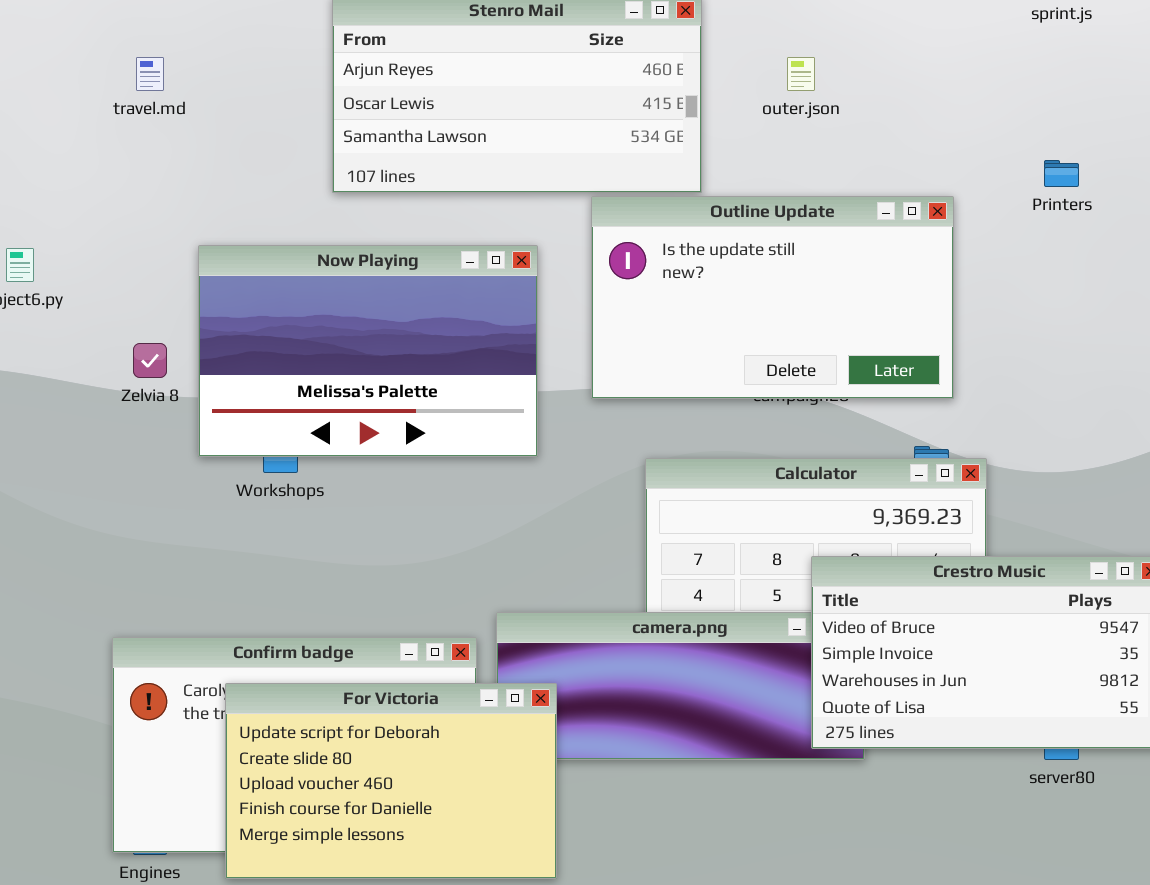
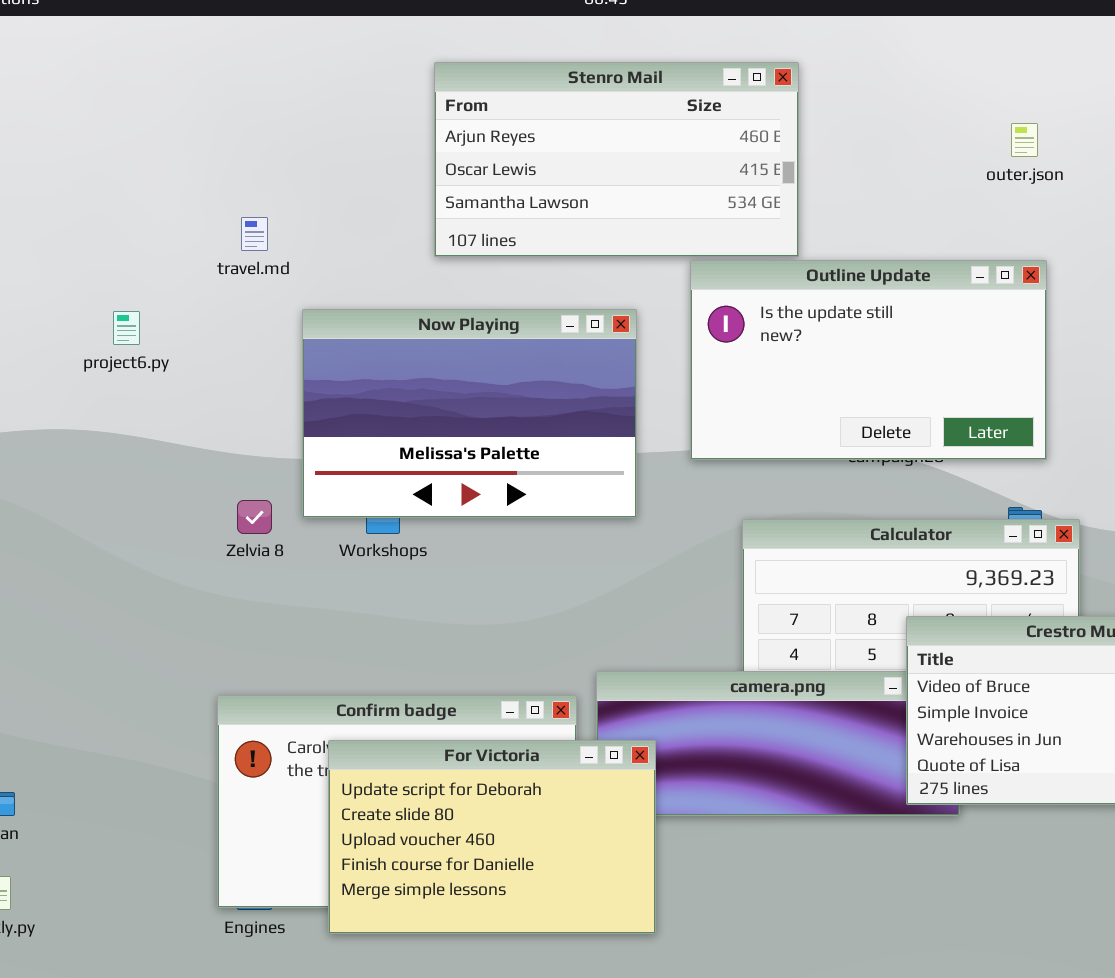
travel.md: [136,57,164,91] -> [241,217,268,251], moved
outer.json: [787,57,815,91] -> [1011,123,1038,157], moved
Zelvia 8: [133,343,167,378] -> [237,500,272,534], moved

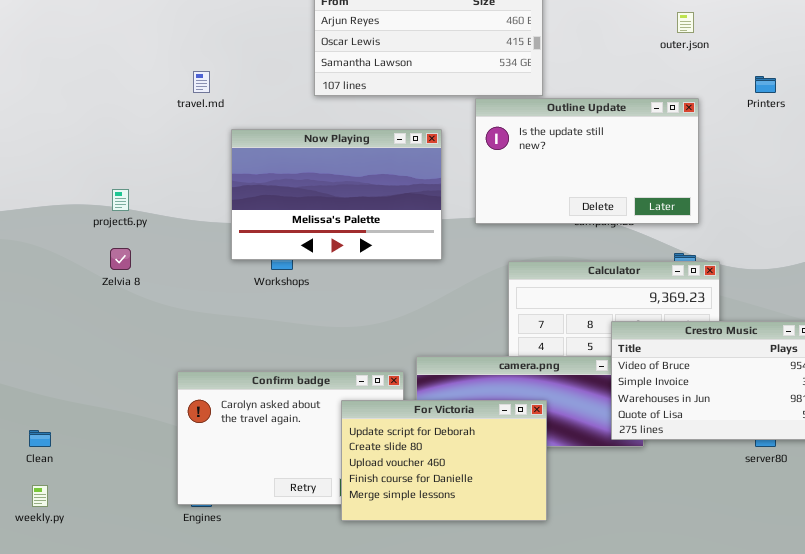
project6.py: [113,311,140,345] -> [112,189,129,211], moved
Zelvia 8: [237,500,272,534] -> [110,248,131,270], moved
For Victoria: [328,740,656,934] -> [341,400,547,521], moved

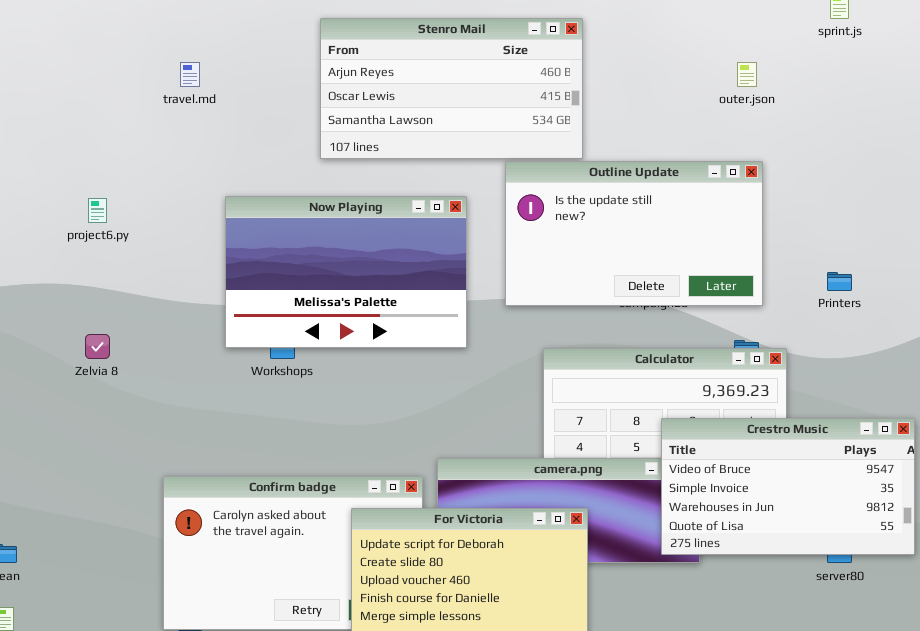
travel.md: [193,71,210,93] -> [180,62,200,87], moved
Printers: [755,76,776,93] -> [827,272,852,291], moved
project6.py: [112,189,129,211] -> [88,198,107,223], moved

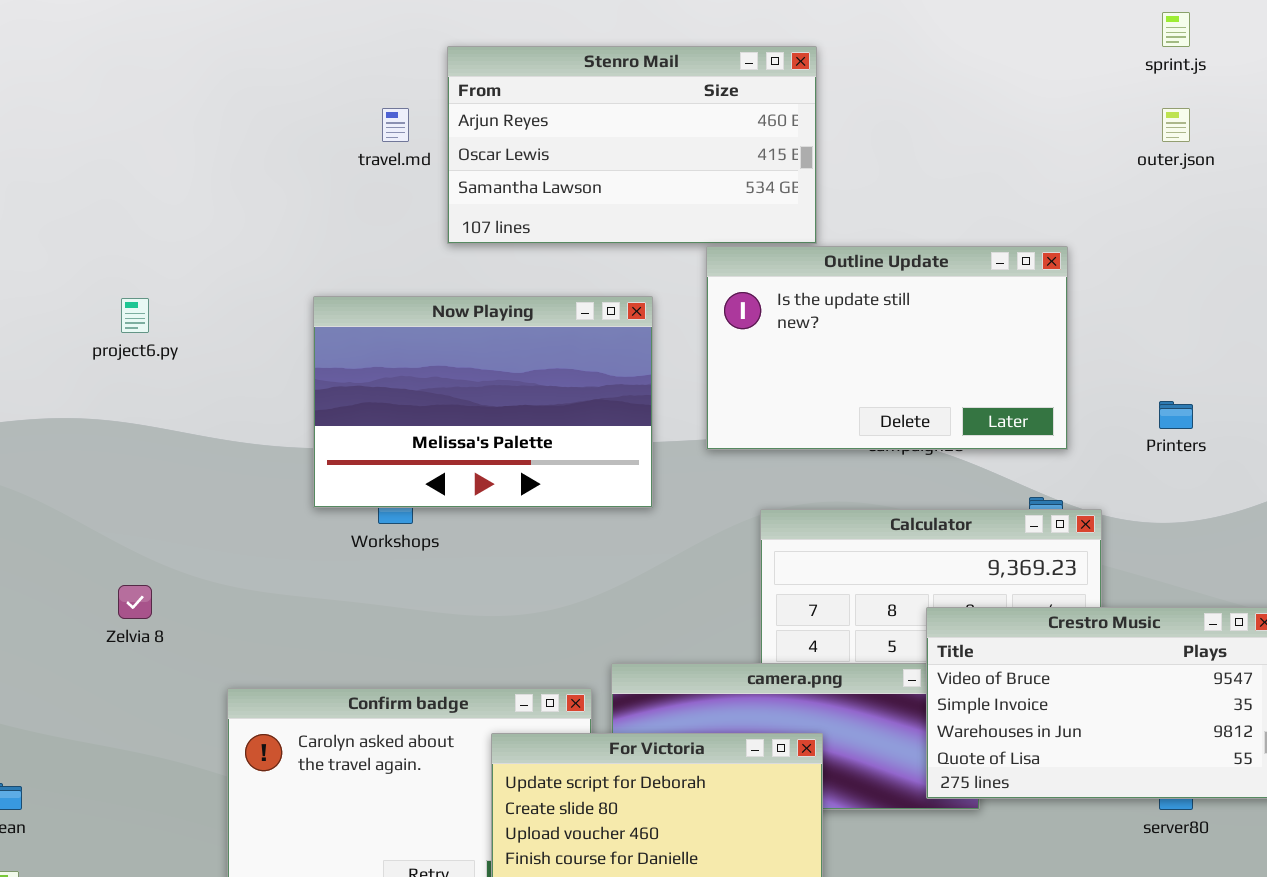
travel.md: [180,62,200,87] -> [382,108,409,142], moved
outer.json: [737,62,757,87] -> [1162,108,1190,142], moved
Zelvia 8: [85,334,110,359] -> [118,585,152,619], moved

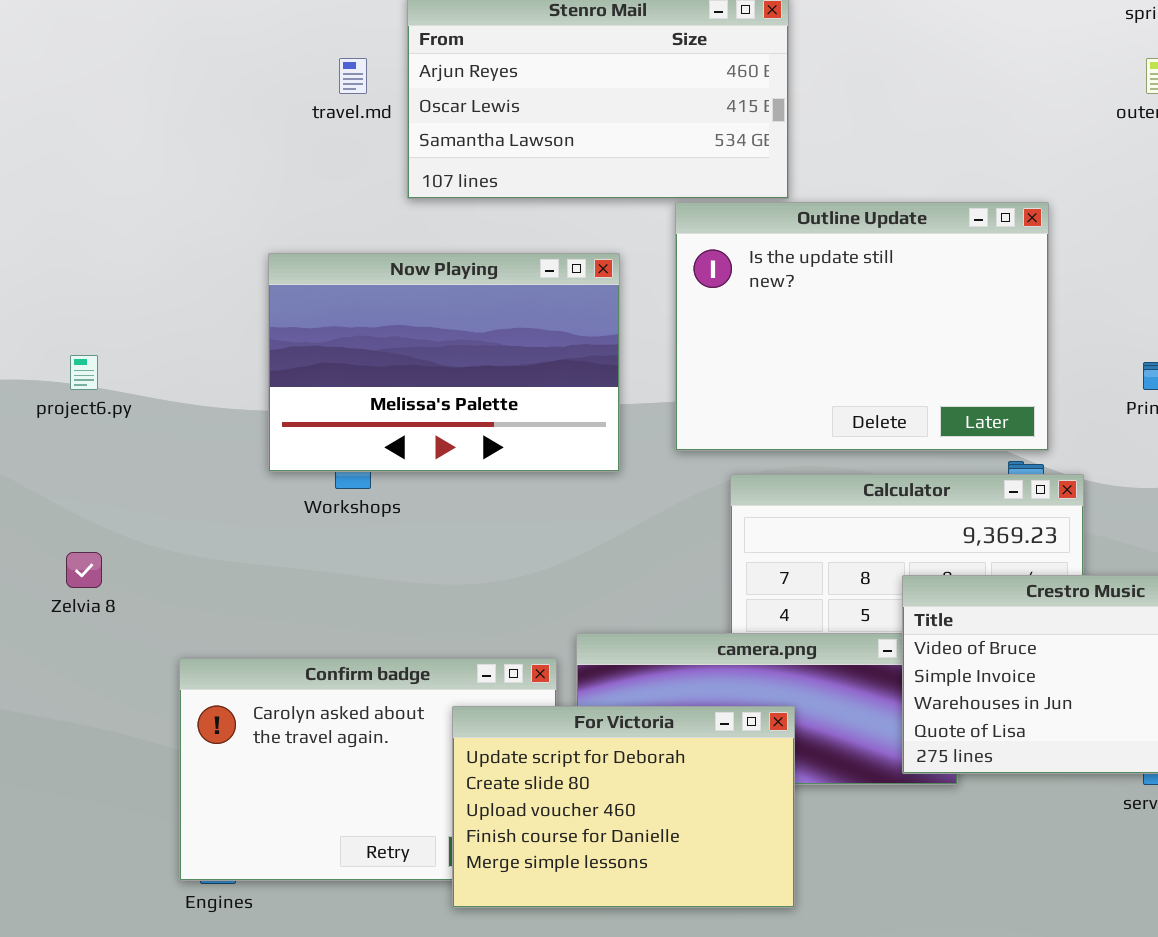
Outline Update: [706,246,1068,450] -> [675,202,1049,451], resized
project6.py: [121,298,149,333] -> [70,355,98,390], moved

